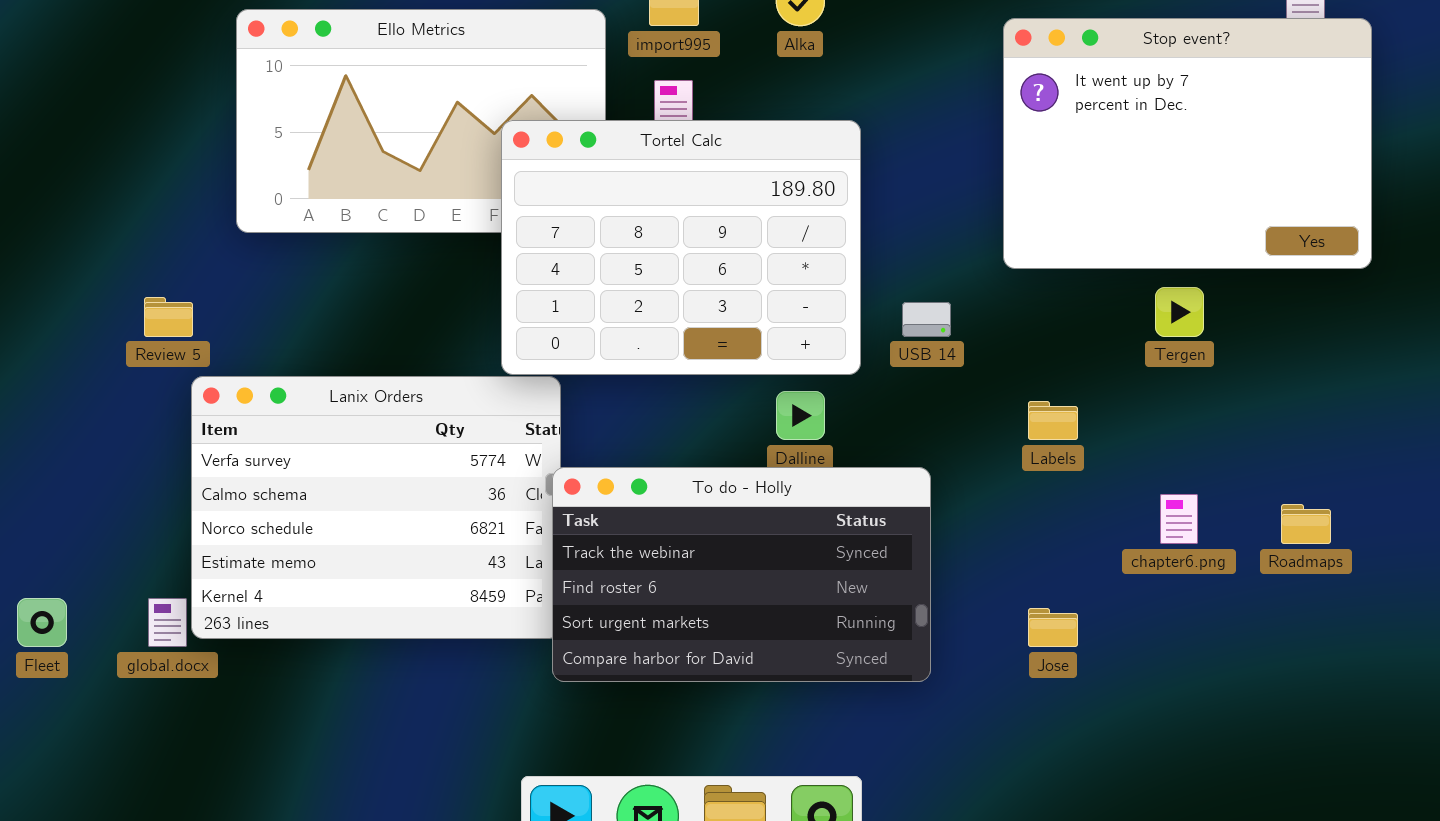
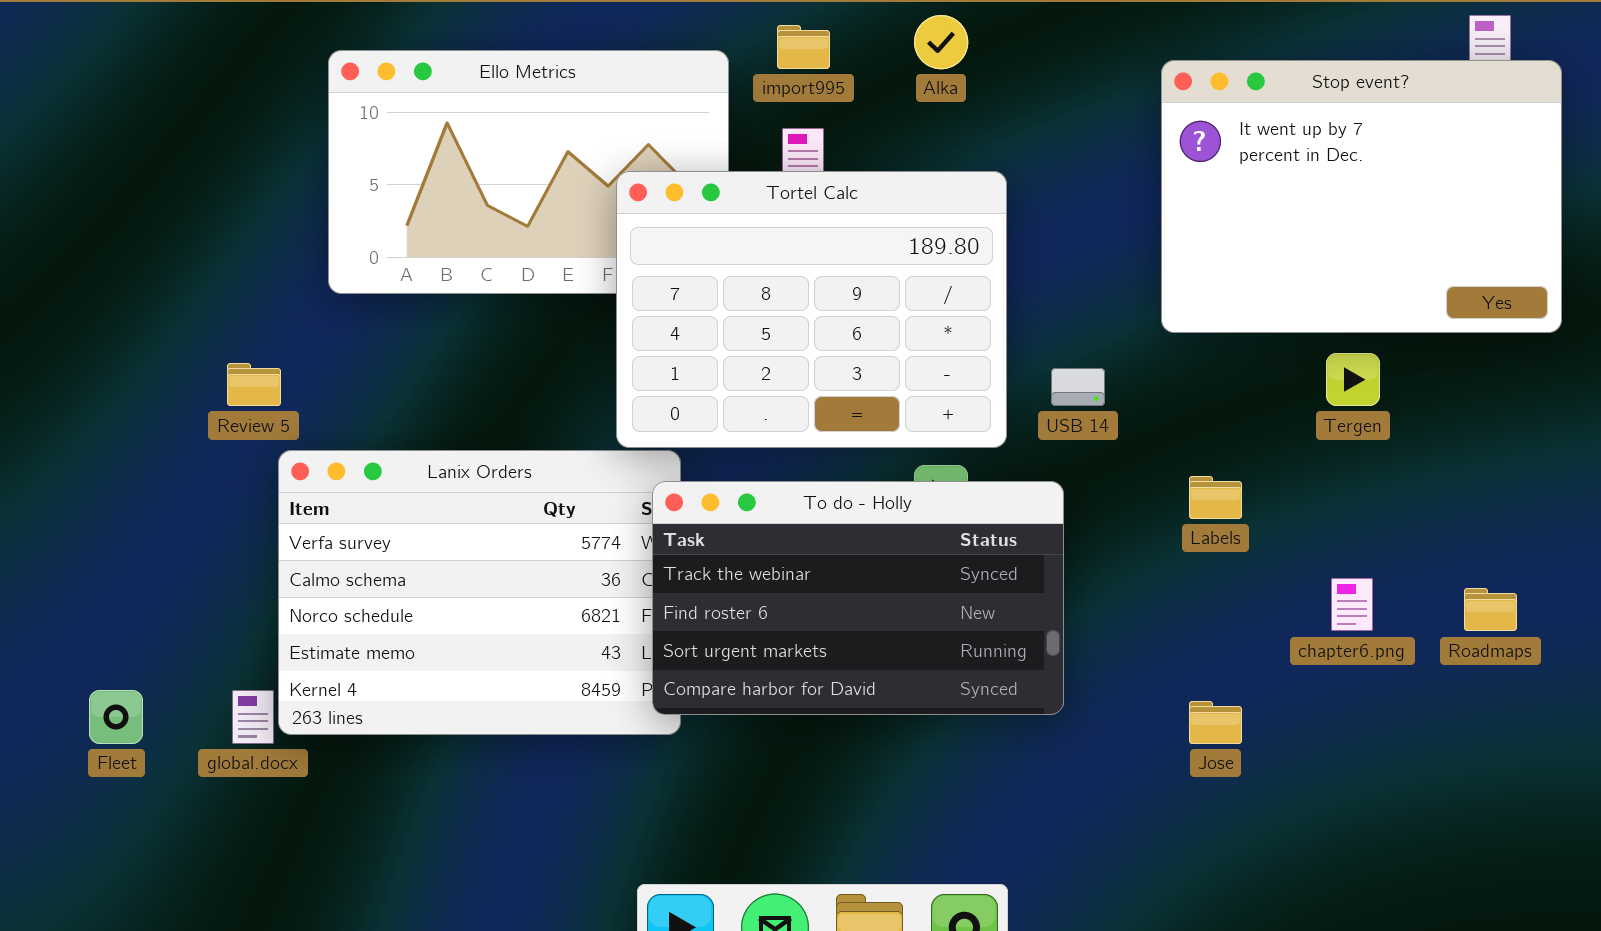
To do - Holly: [552,467,931,682] -> [652,481,1064,715], moved

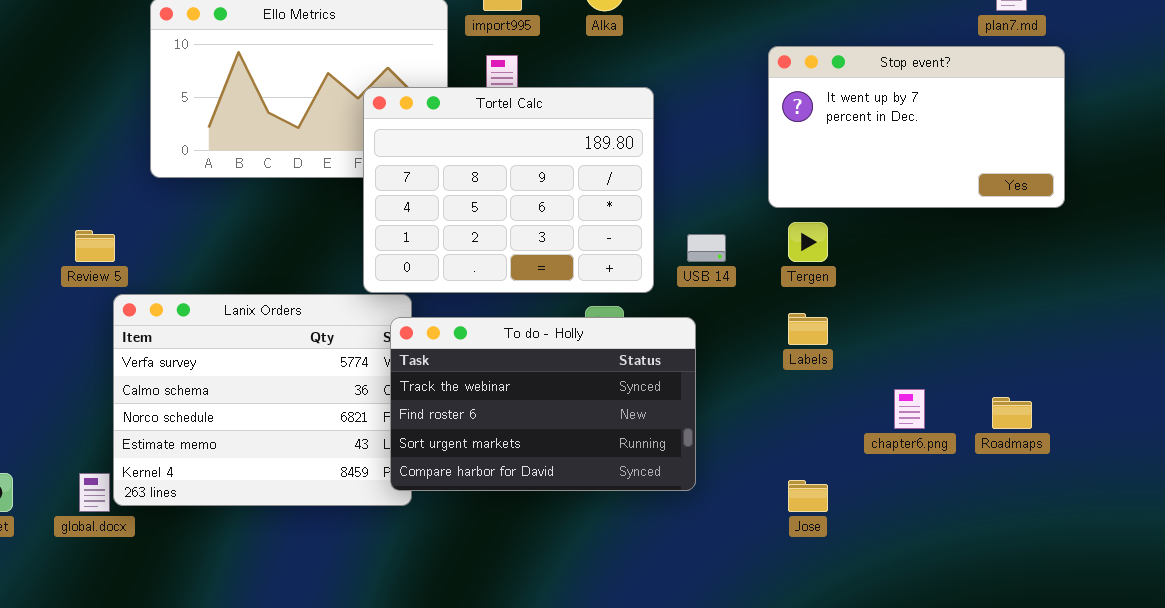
Stop event?: [1161,60,1562,333] -> [768,46,1065,208], resized
Tergen: [1326,353,1380,406] -> [788,222,828,262], moved

